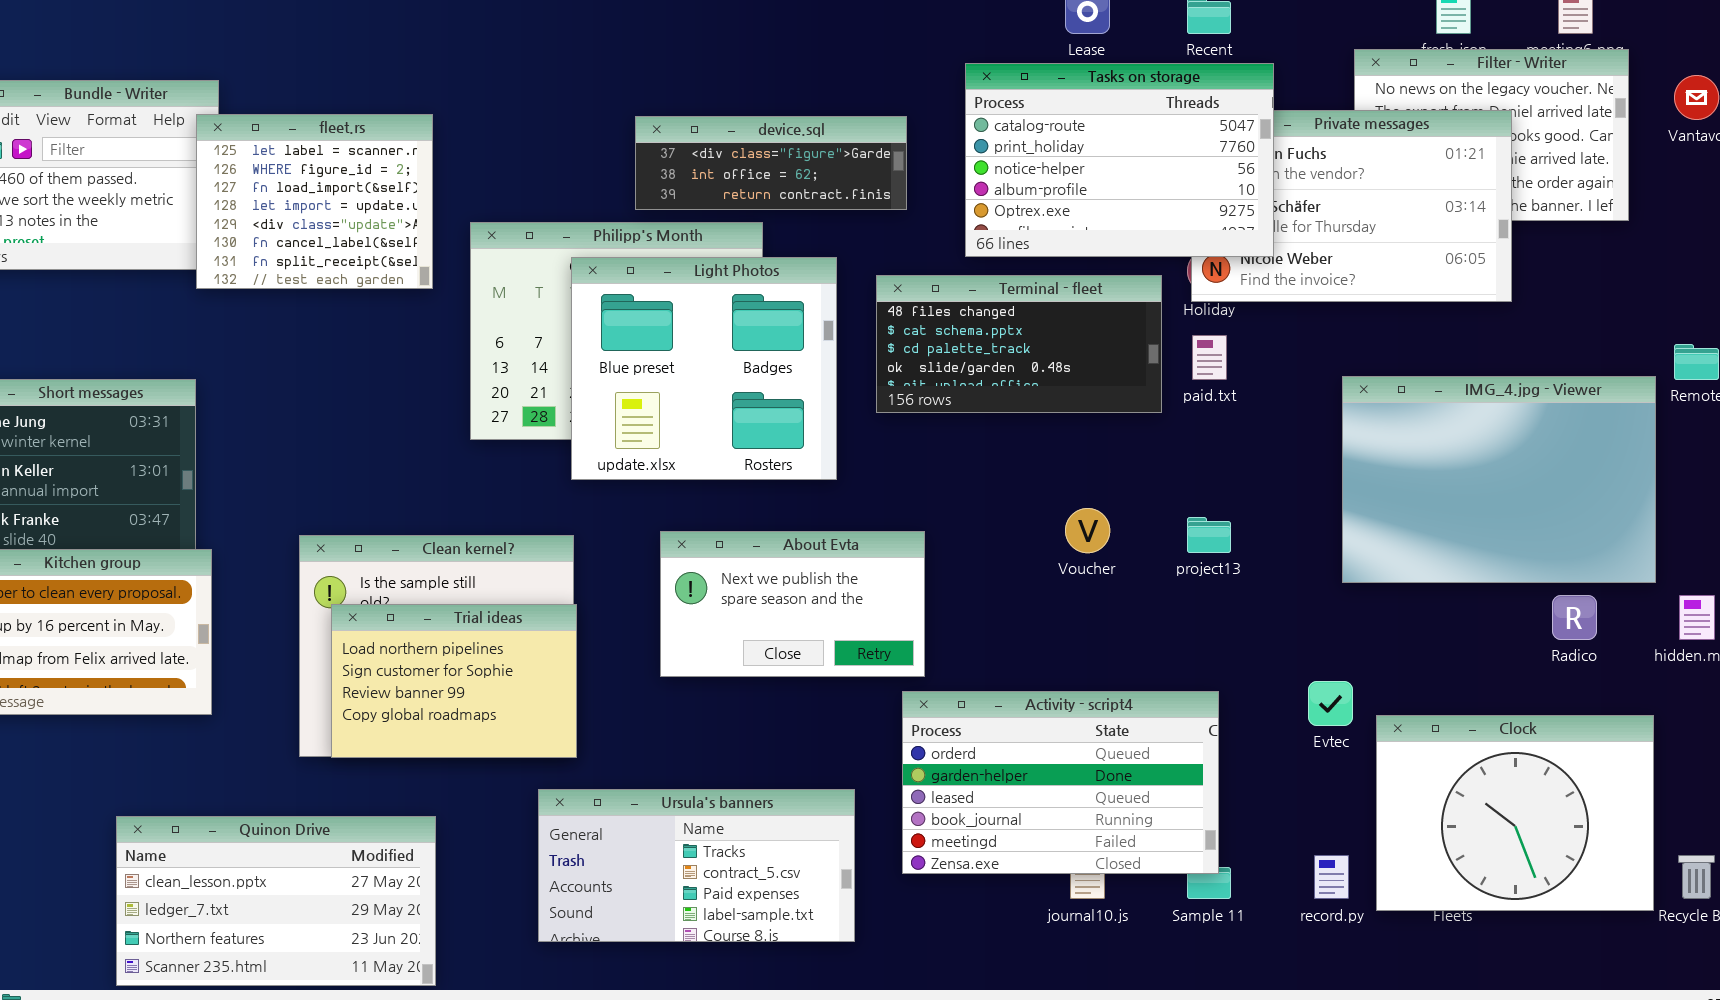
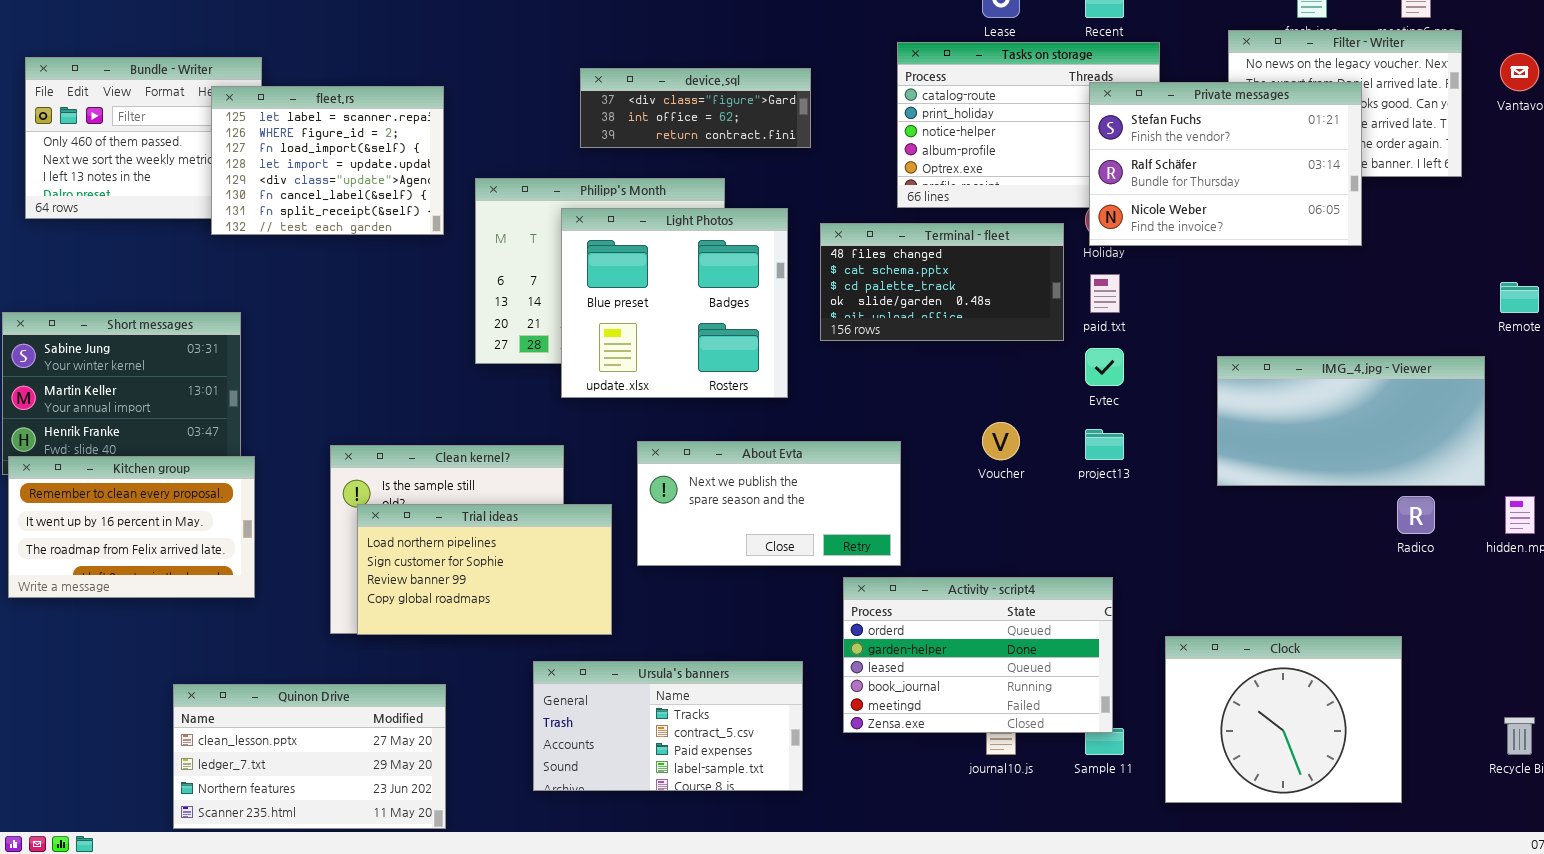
Private messages: [1191,110,1512,302] -> [1089,82,1362,246], raised
fleet.rs: [196,114,433,289] -> [211,86,444,235], resized
device.sql: [635,116,907,210] -> [580,68,811,148], moved
IMG_4.jpg - Viewer: [1342,376,1656,583] -> [1217,356,1485,486], resized
About Evta: [660,531,925,677] -> [637,441,901,566], resized
Trial ideas: [331,604,577,758] -> [357,504,612,635], resized
Evtec: [1308,681,1353,726] -> [1085,348,1124,386], moved
Clock: [1376,715,1654,911] -> [1165,636,1402,803], moved

